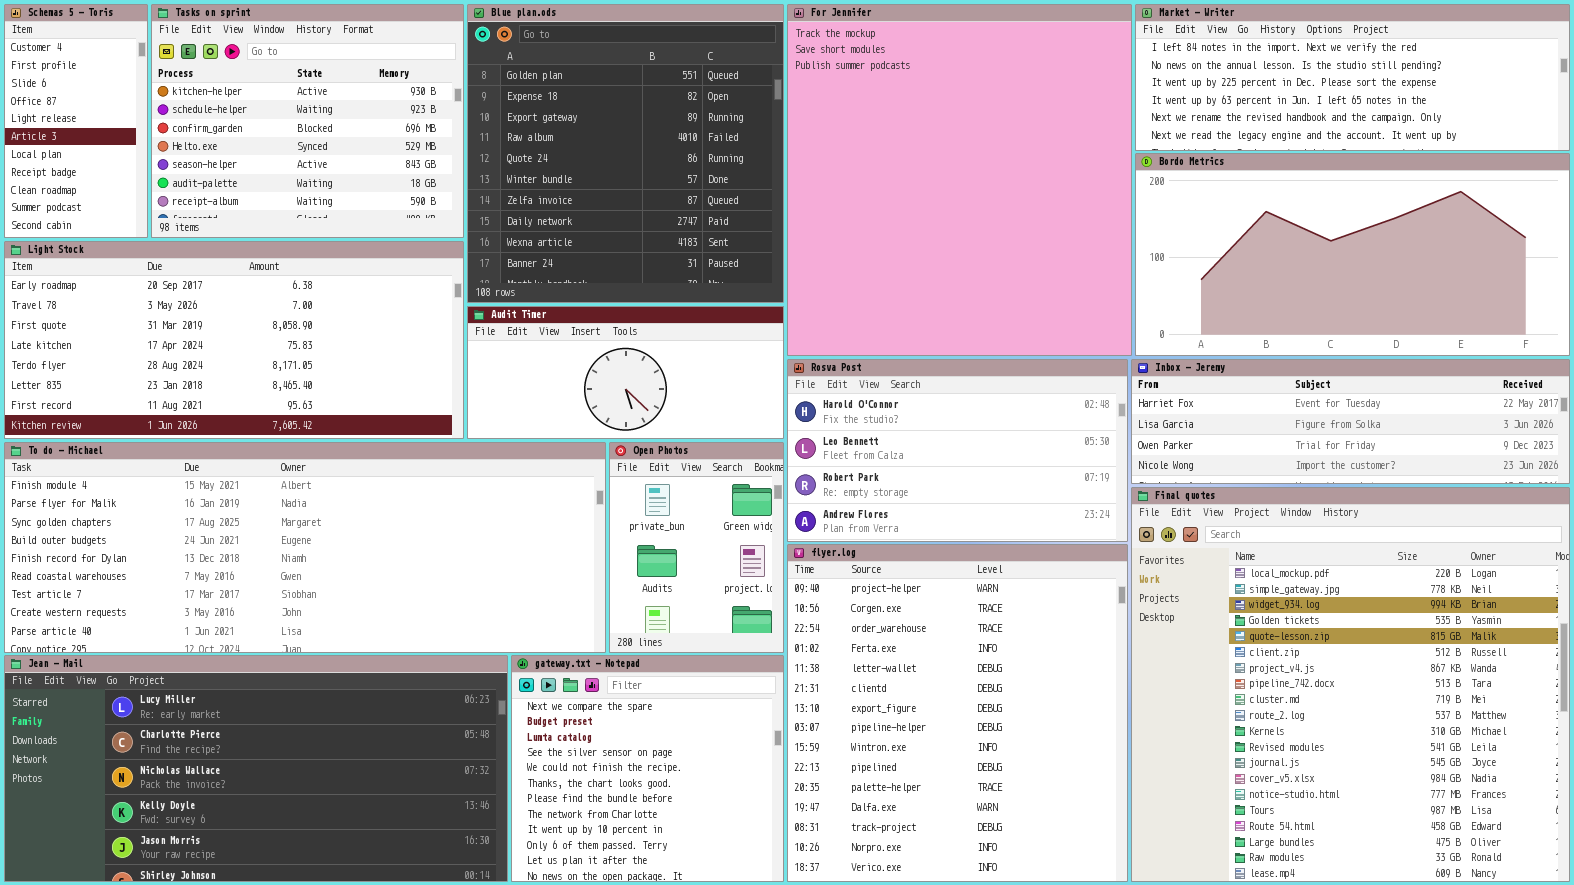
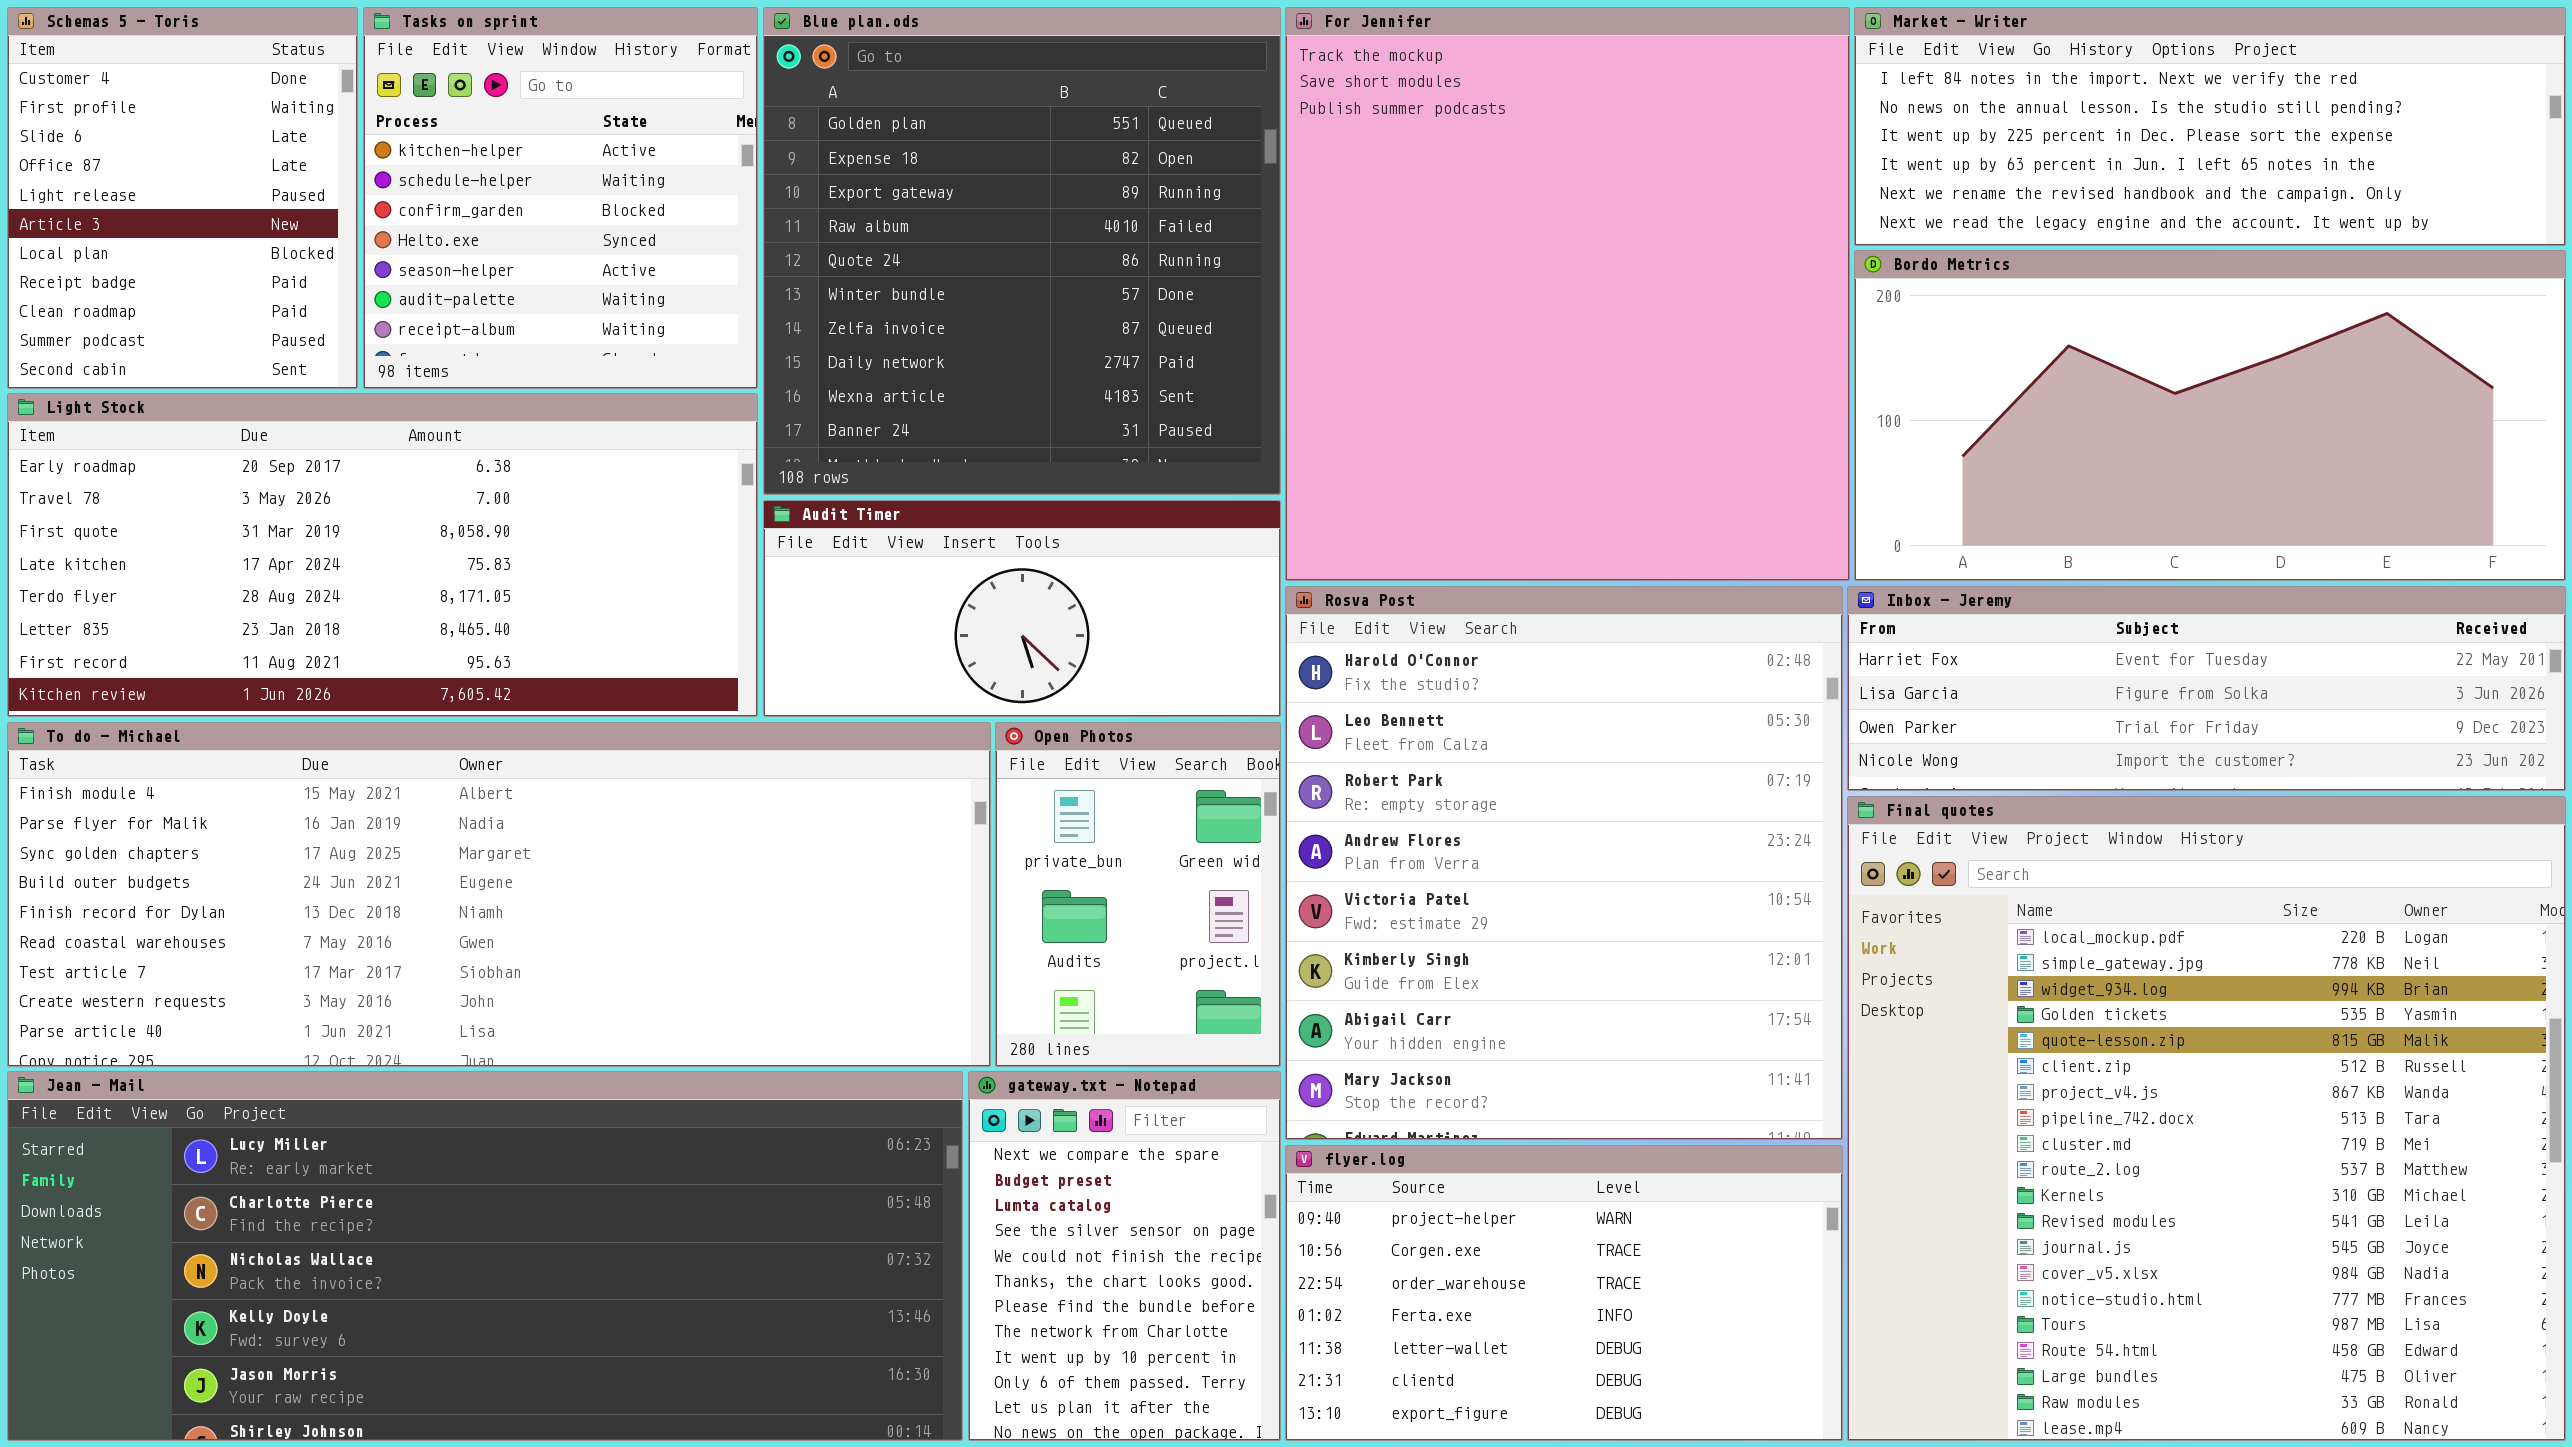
Schemas 5 - Toris: [4,4,148,238] -> [7,7,358,389], resized
Tasks on sprint: [151,4,464,238] -> [363,7,758,389], resized
Rosva Post: [787,359,1128,542] -> [1285,586,1843,1140], resized
flyer.log: [787,544,1128,882] -> [1285,1145,1843,1441], resized
Jean - Mail: [4,655,508,882] -> [7,1071,963,1441], resized
gateway.txt - Notepad: [511,655,784,882] -> [968,1071,1281,1441], resized

